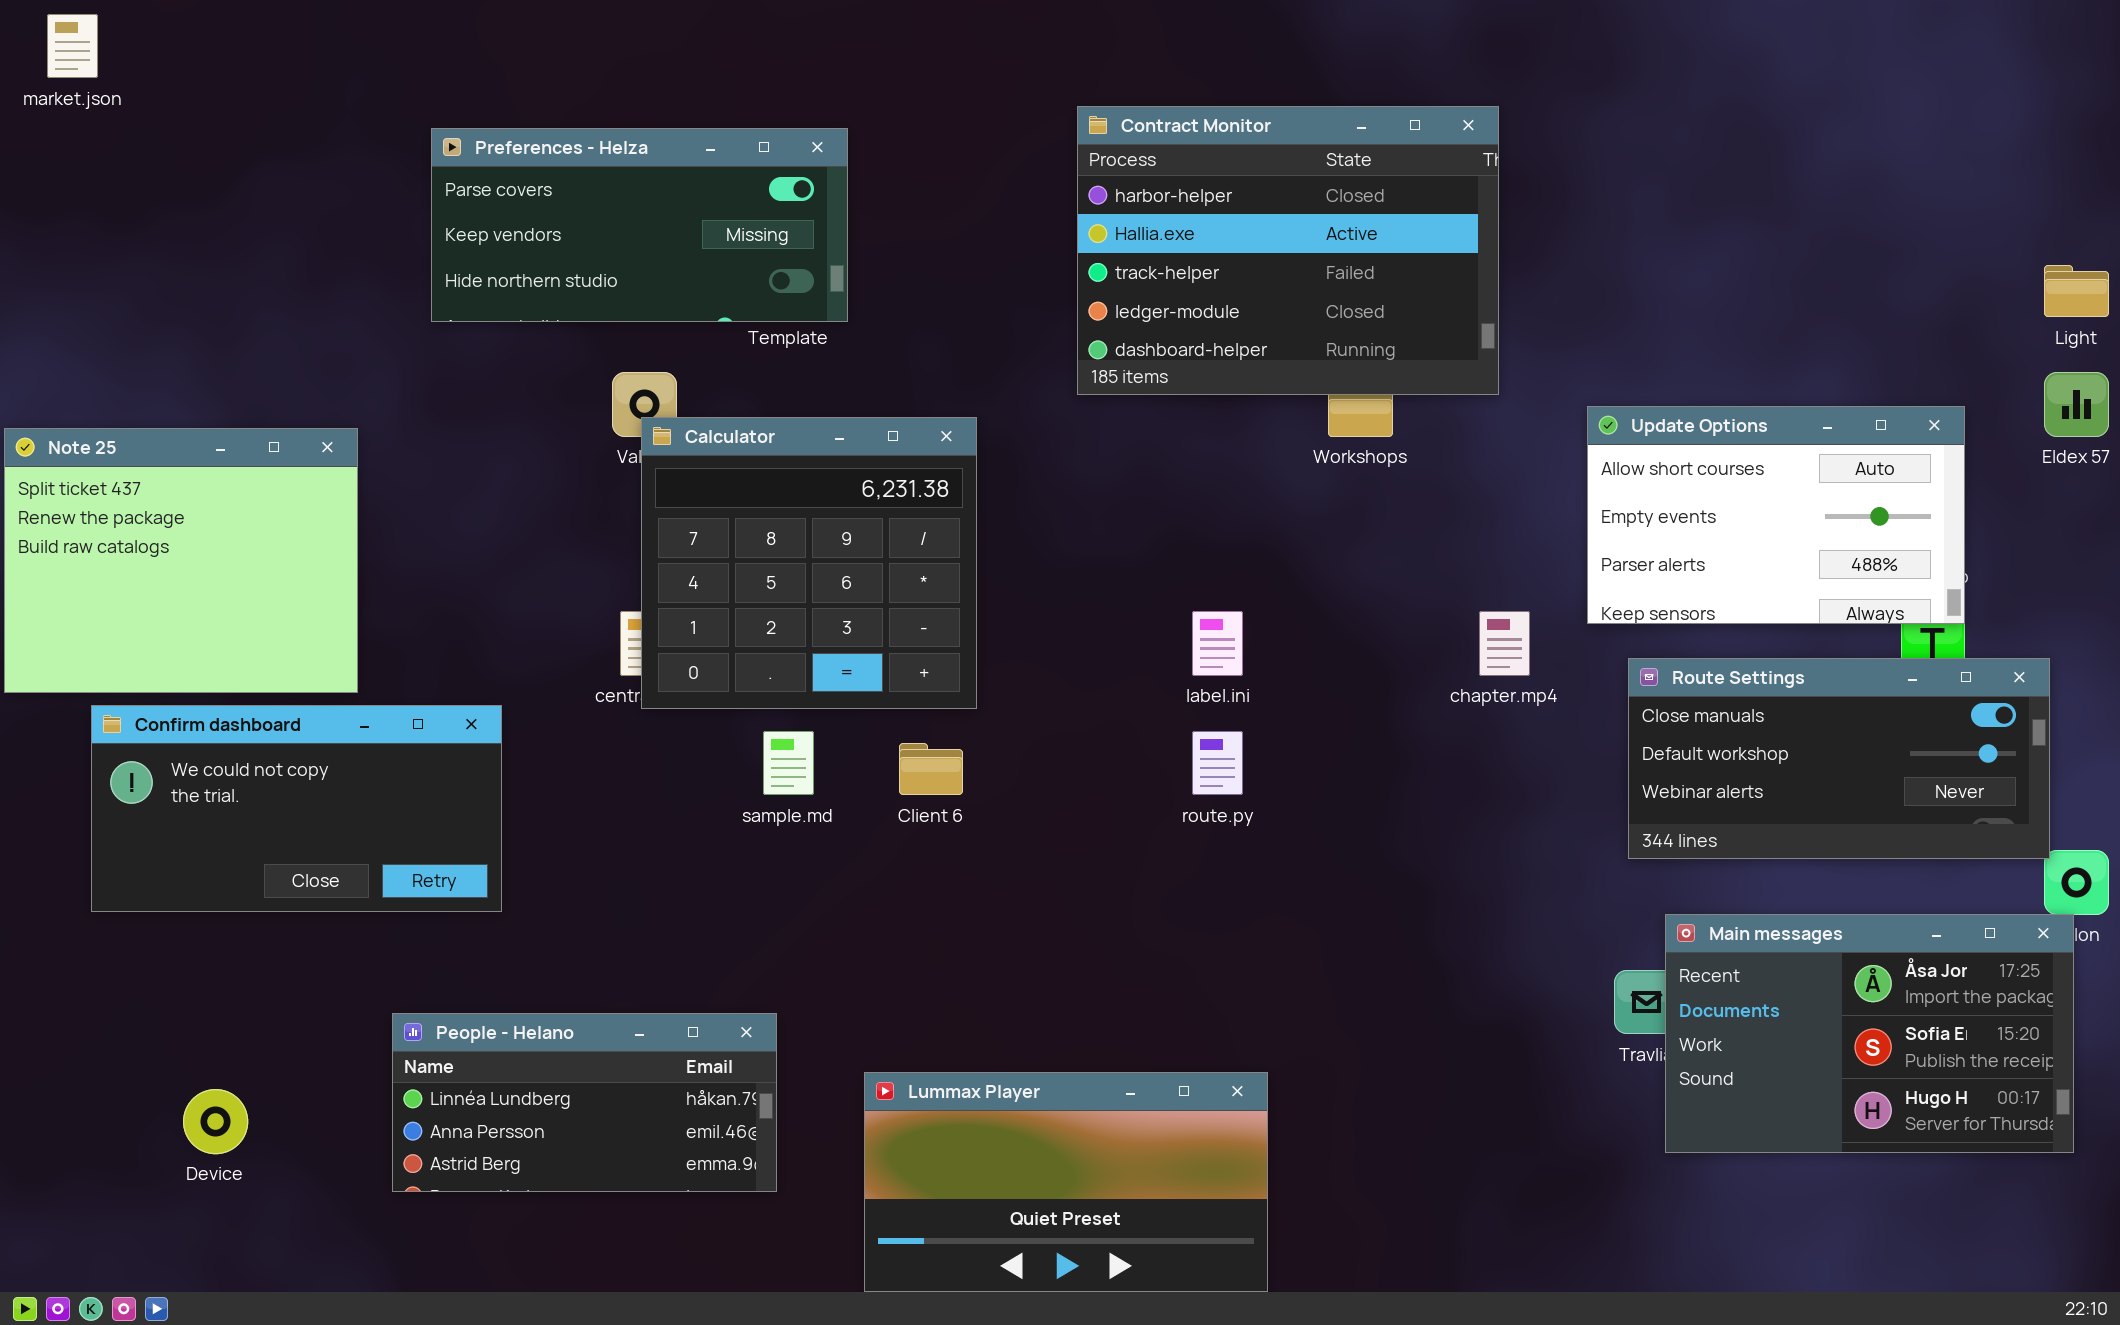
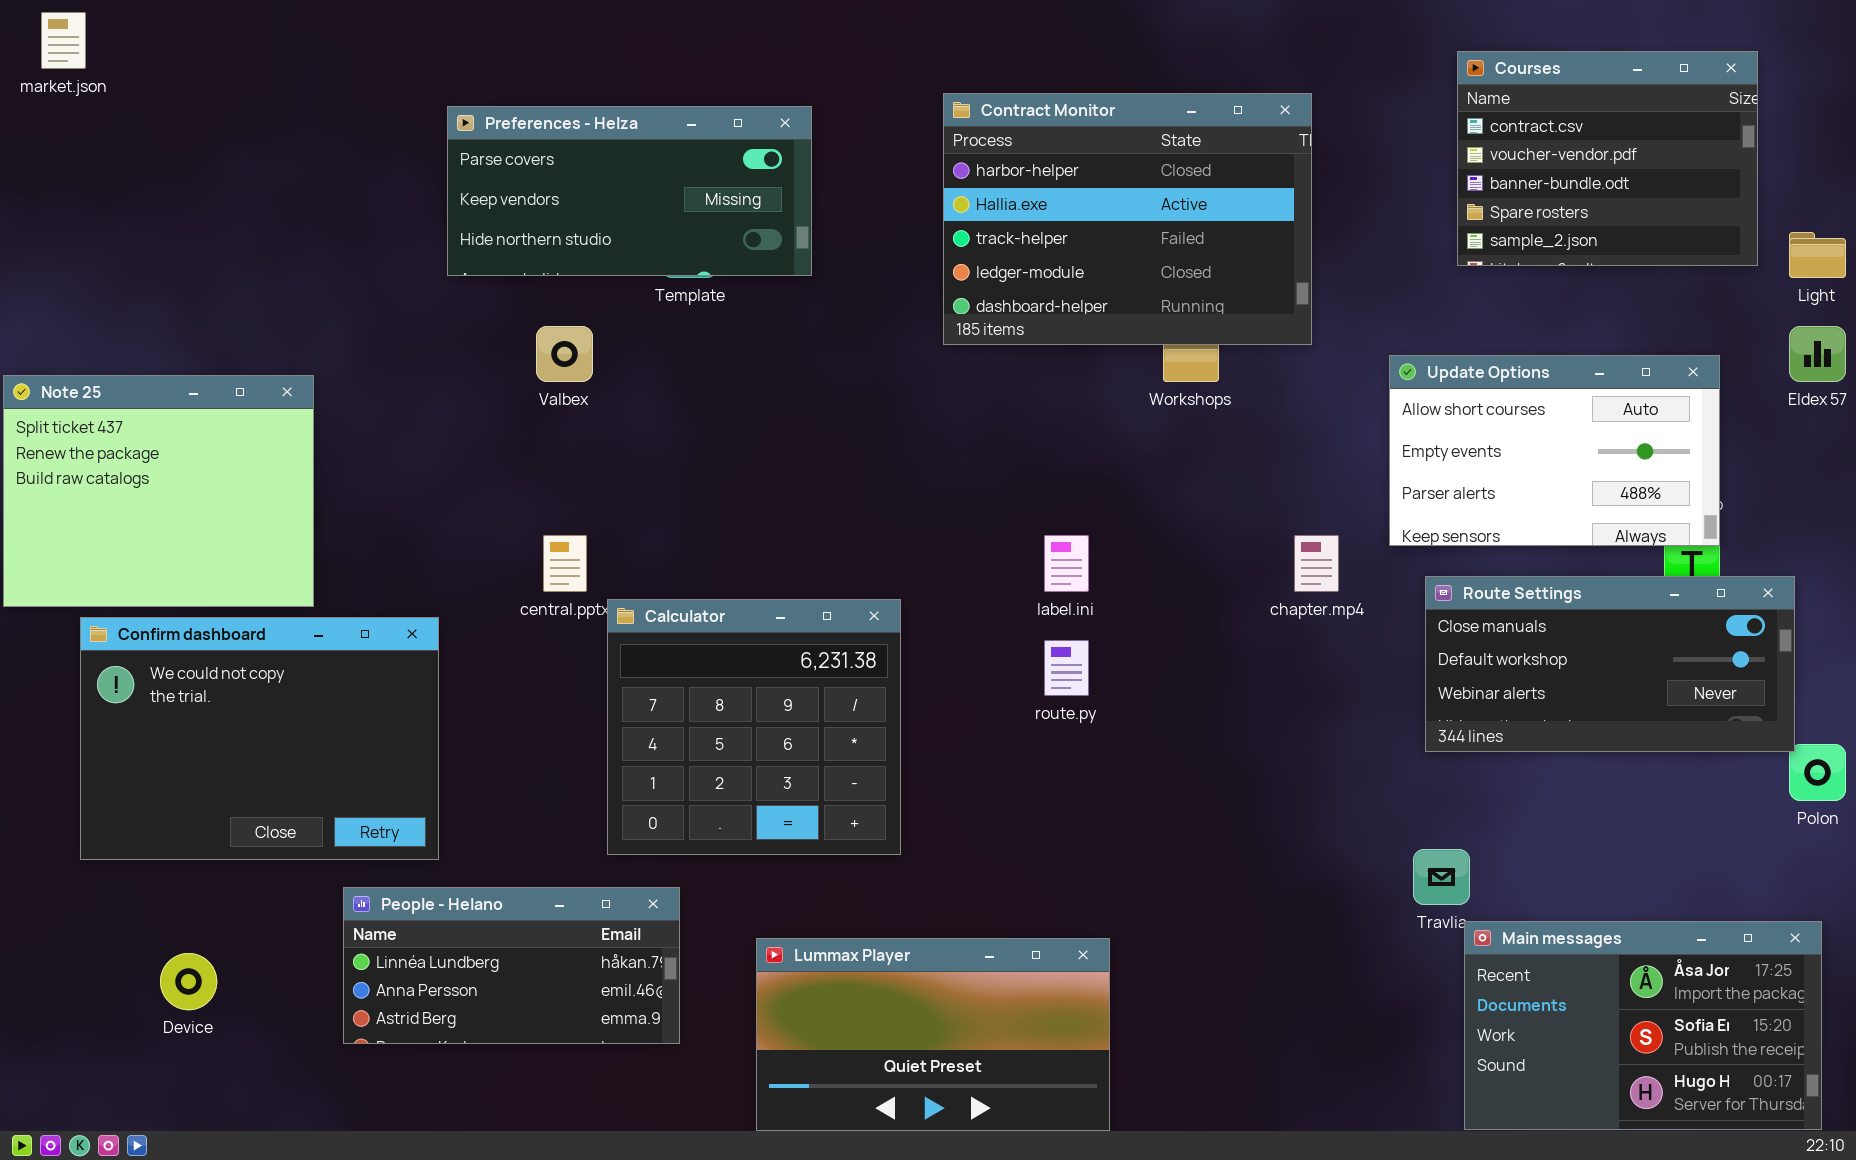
Courses: none -> [1457,51,1758,266], opened
Preferences - Helza: [431,128,848,322] -> [447,106,812,276], moved
Calculator: [641,417,977,709] -> [607,599,901,855], moved
Confirm dashboard: [91,705,502,912] -> [80,617,439,860], resized
Main messages: [1665,914,2074,1153] -> [1464,921,1822,1130], moved

